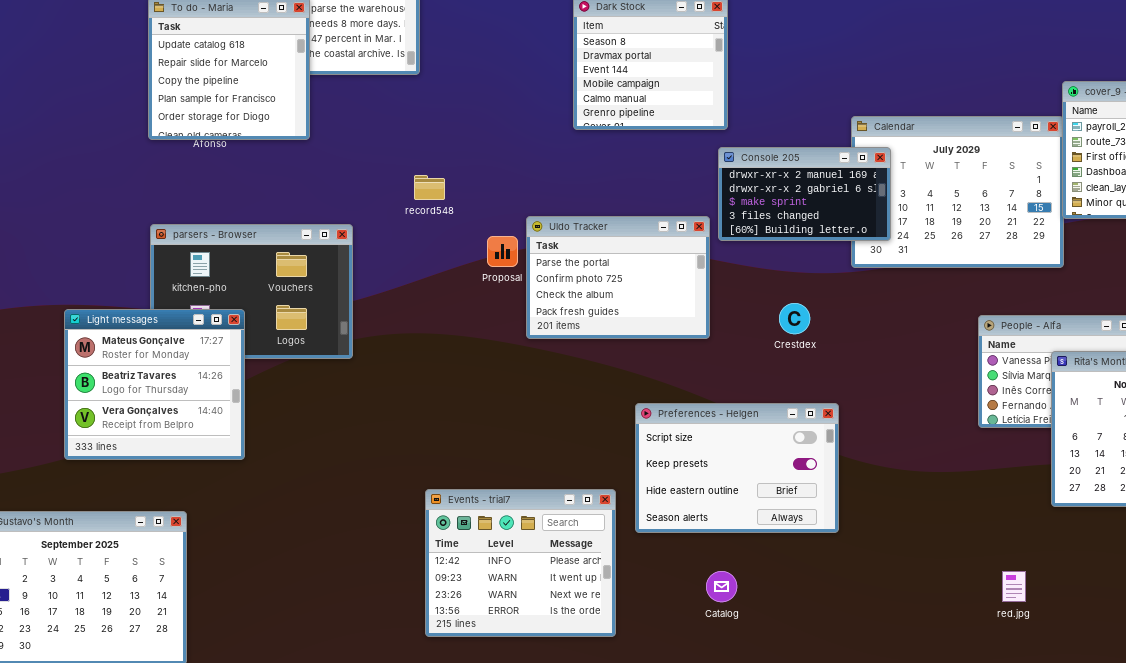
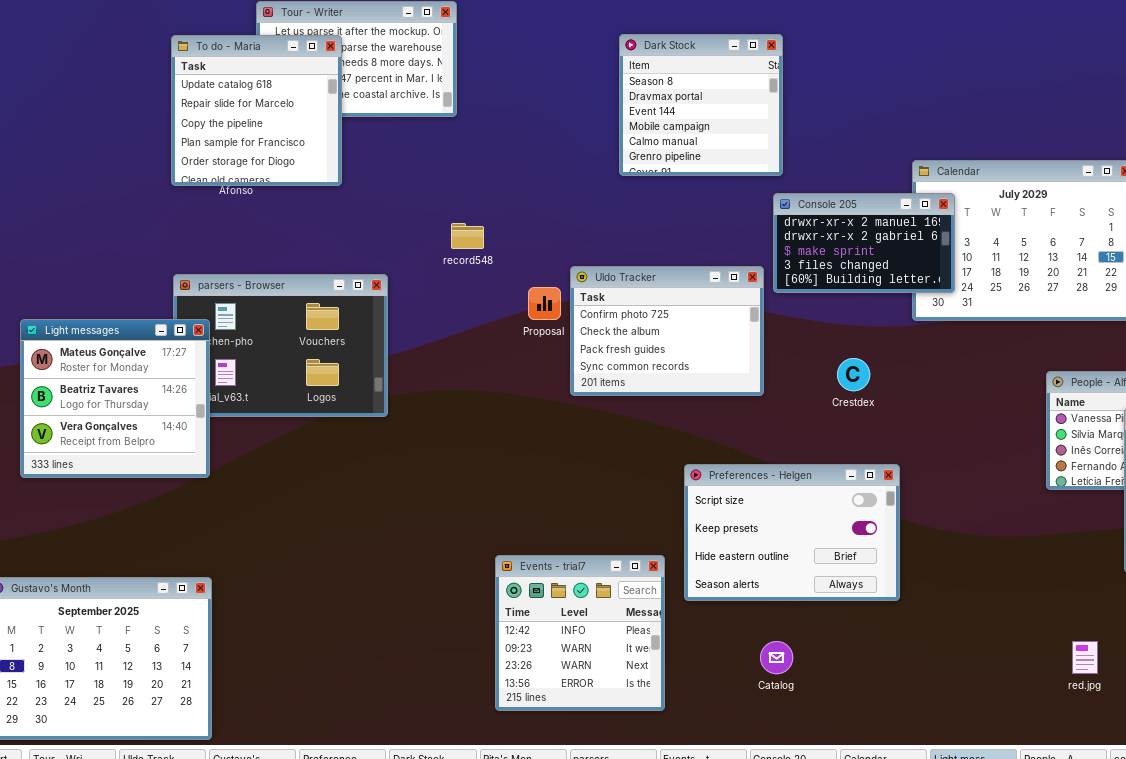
Uldo Tracker: [526,216,710,339] -> [570,266,764,396], scrolled down 1 row
Light messages: [64,309,245,460] -> [20,319,210,478], moved
Events - trial7: [425,489,616,637] -> [495,555,665,711], resized

